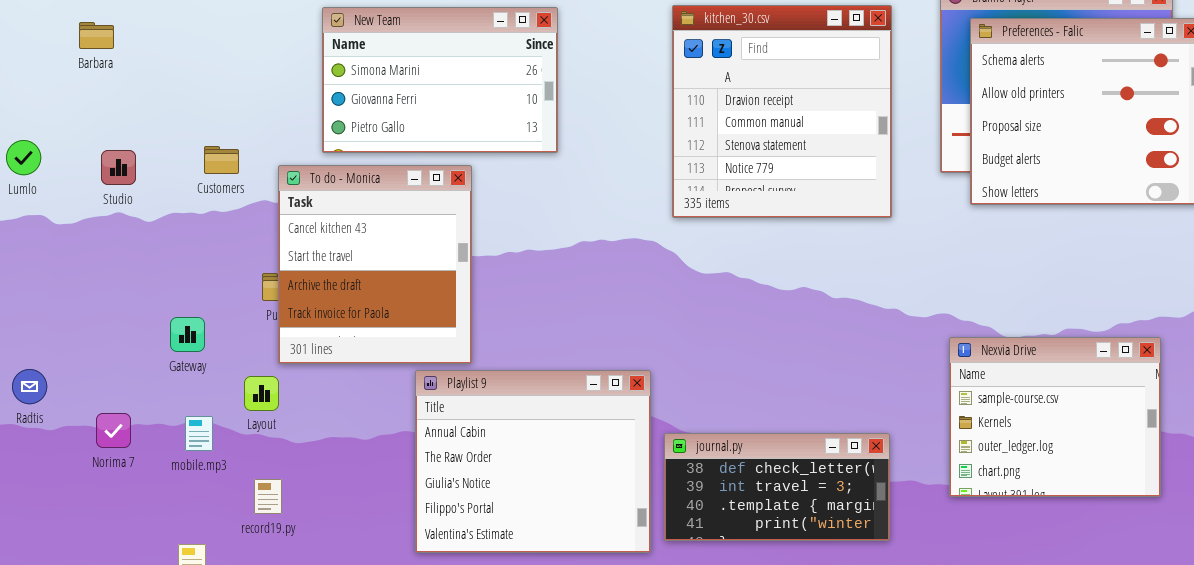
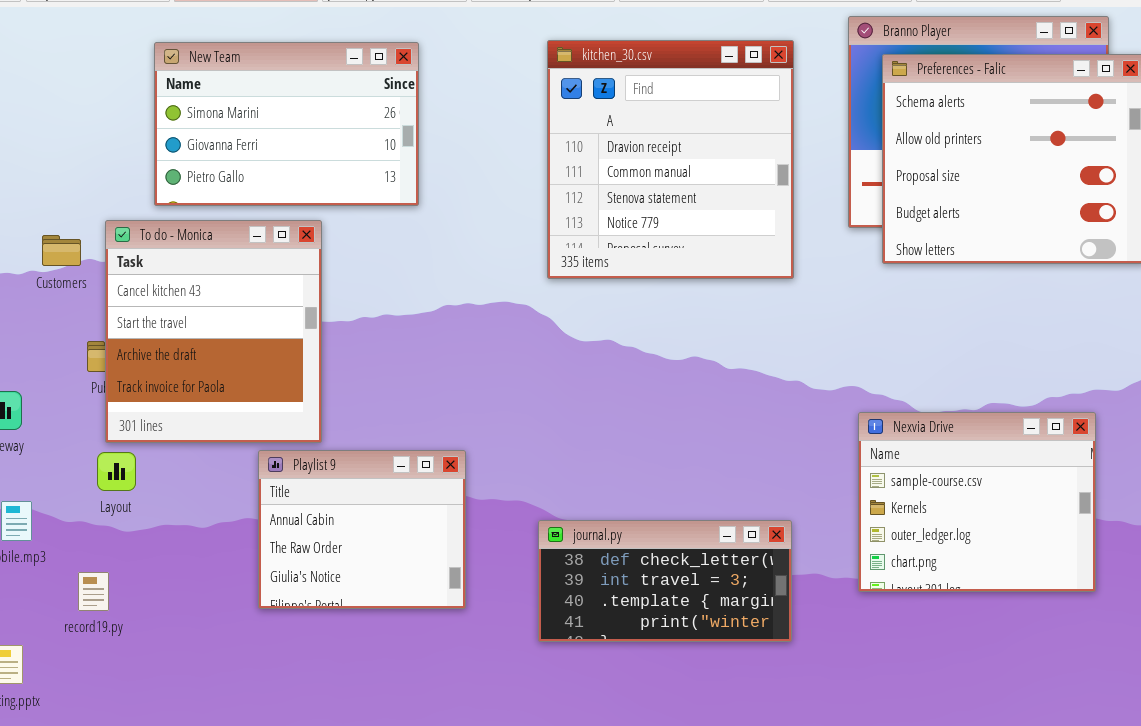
Customers: [204,146,239,174] -> [42,235,81,266], moved
Playlist 9: [415,370,651,553] -> [258,450,466,609], resized
Layout: [244,376,279,411] -> [97,452,136,491], moved

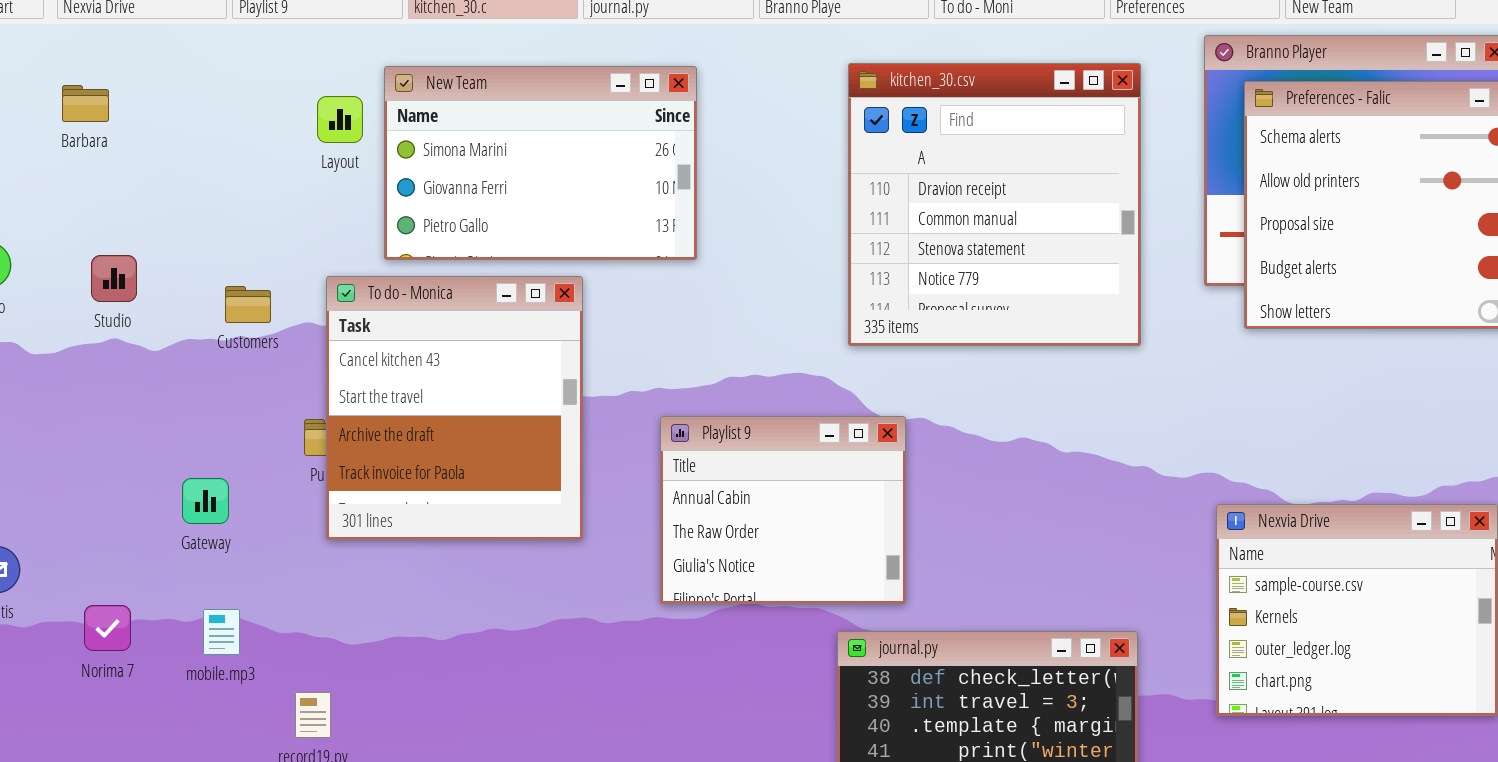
Customers: [42,235,81,266] -> [225,286,271,323], moved
Playlist 9: [258,450,466,609] -> [660,416,906,604], moved
Layout: [97,452,136,491] -> [317,96,363,143], moved

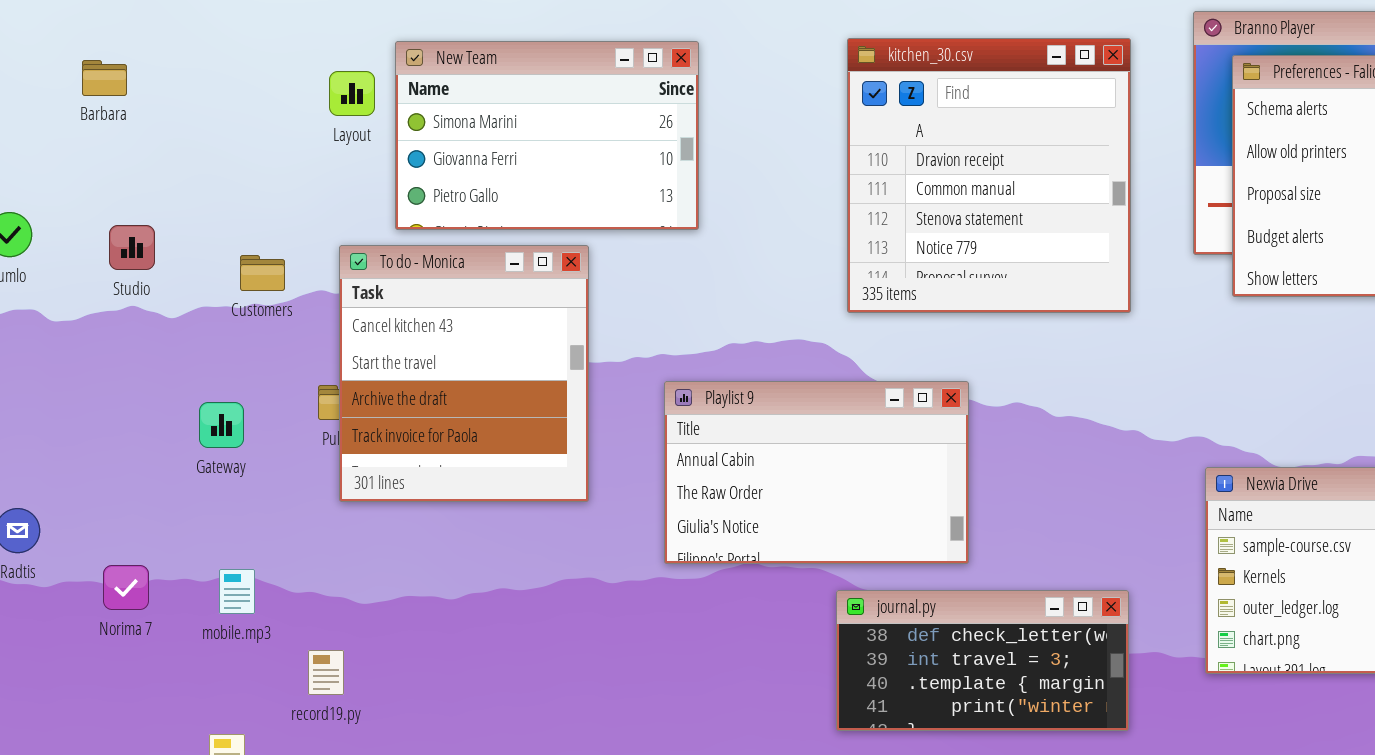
Playlist 9: [660,416,906,604] -> [664,381,969,564], resized
Gateway: [182,478,229,524] -> [199,402,244,448], moved

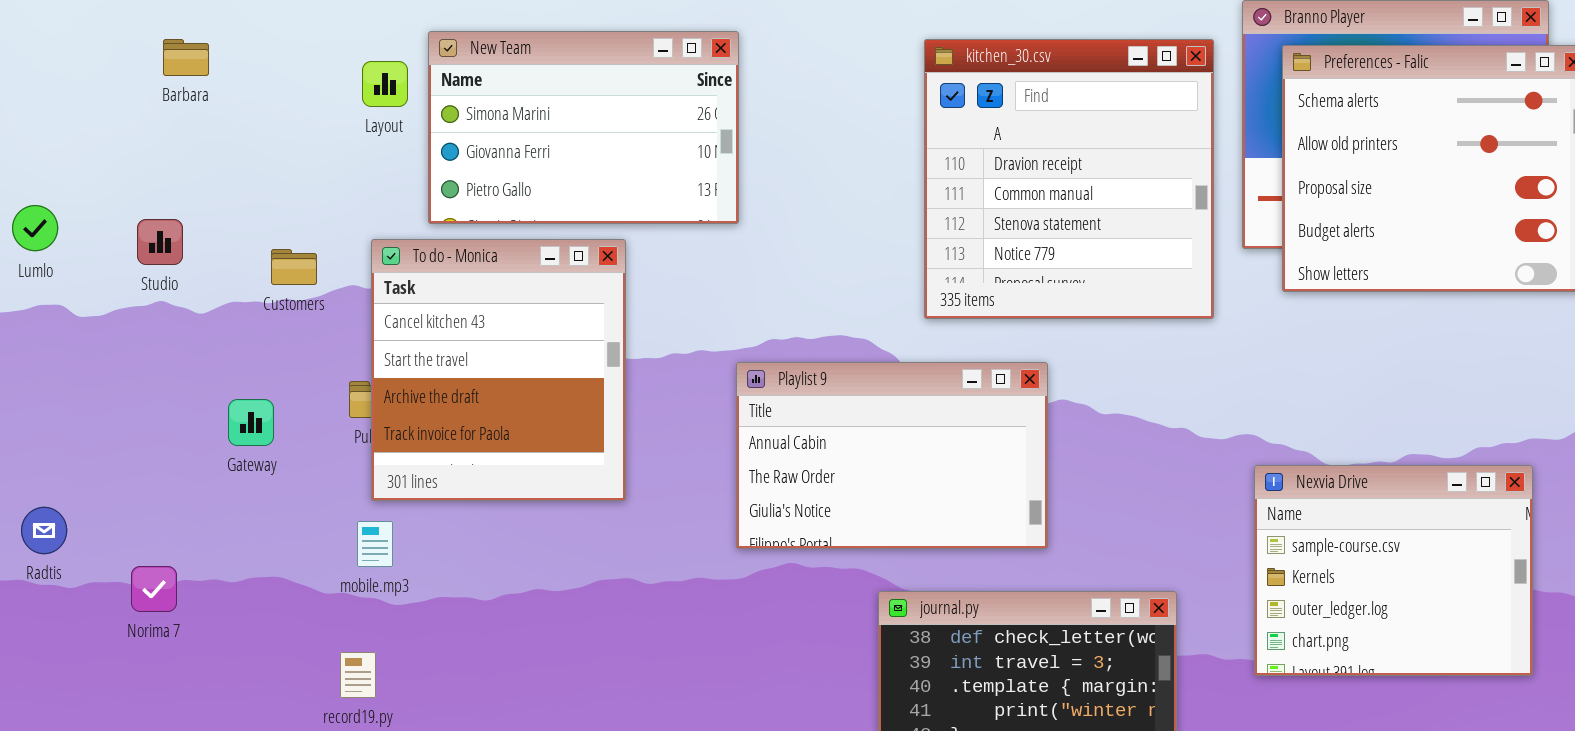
kitchen_30.csv: [847,38,1131,313] -> [924,39,1214,319], moved
Barbara: [82,60,127,96] -> [163,39,209,76], moved
Playlist 9: [664,381,969,564] -> [736,362,1048,549], moved
mobile.mp3: [219,569,255,614] -> [357,521,393,567], moved

